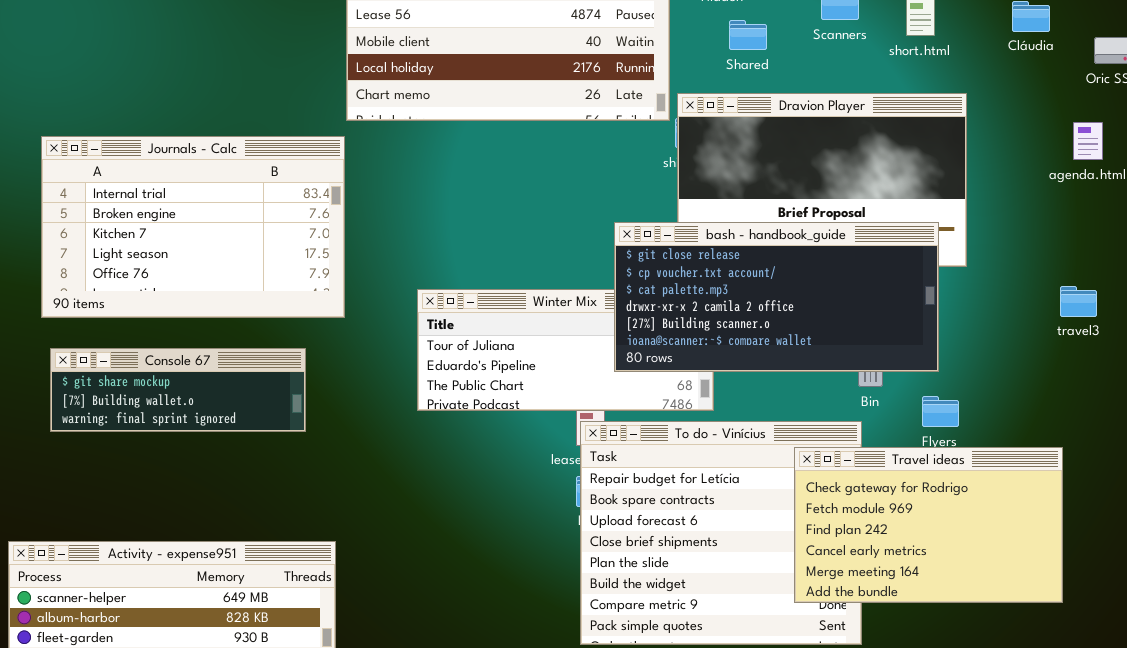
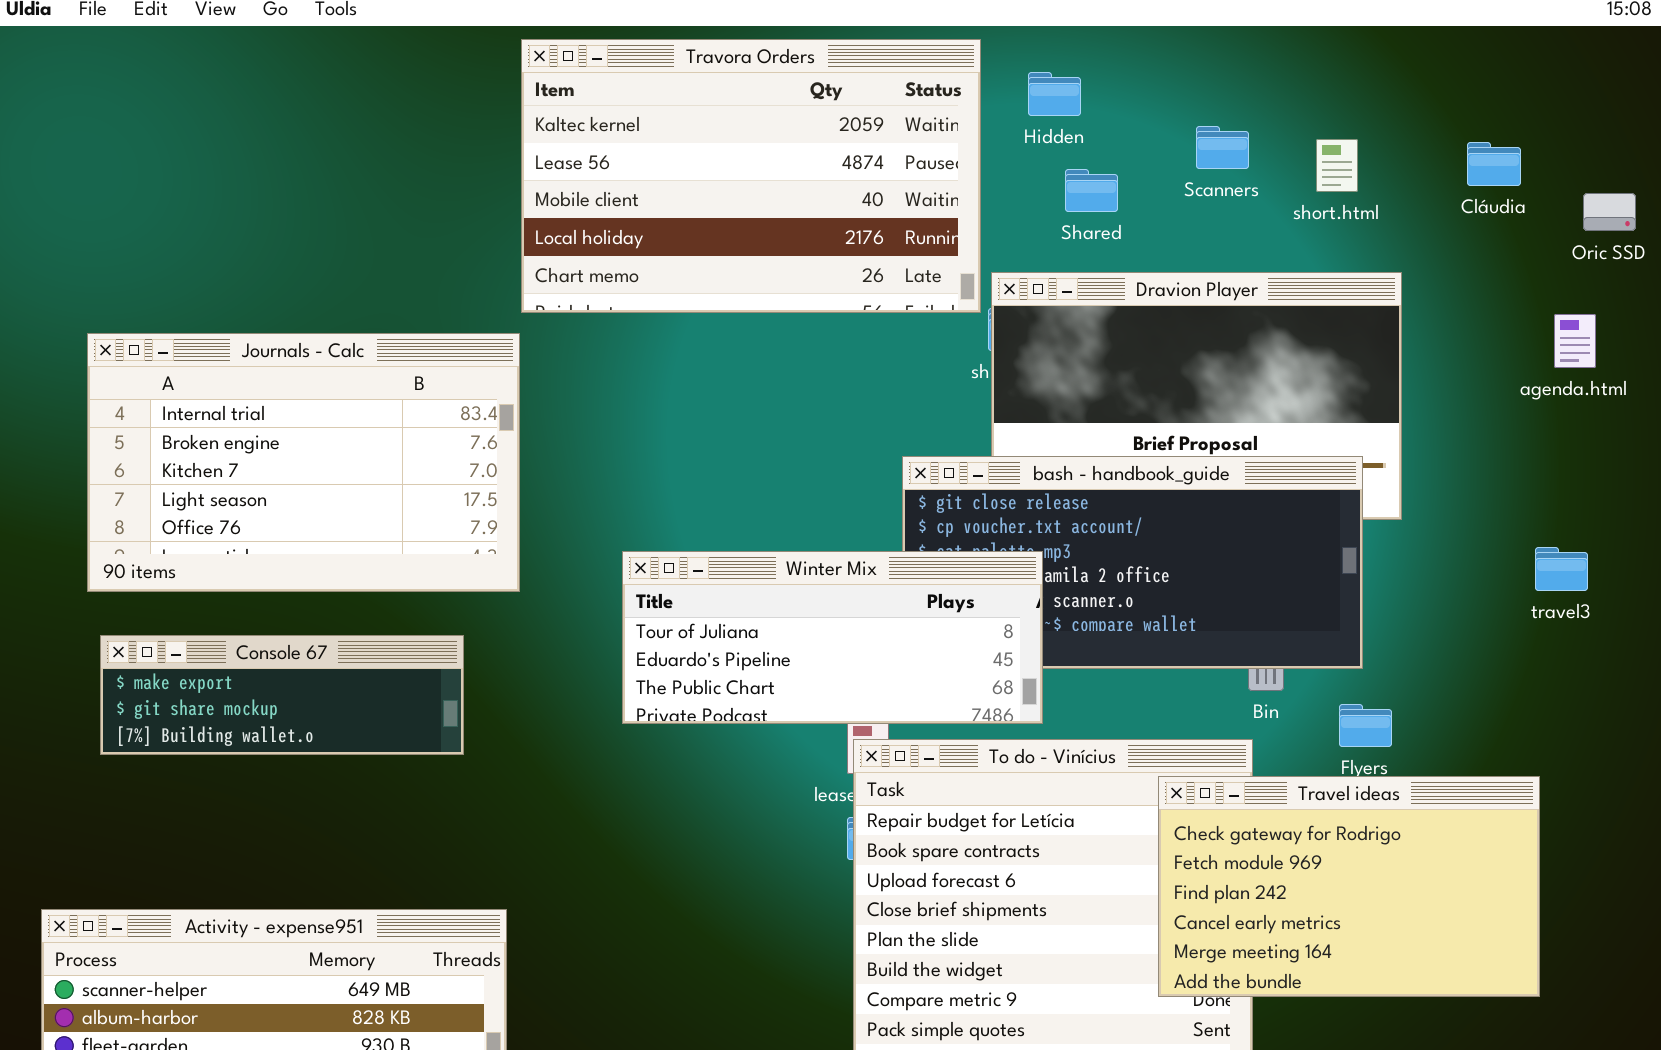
Winter Mix: [417,289,714,411] -> [622,551,1043,724], raised
Console 67: [50,348,306,432] -> [100,635,464,755], scrolled up 1 row

